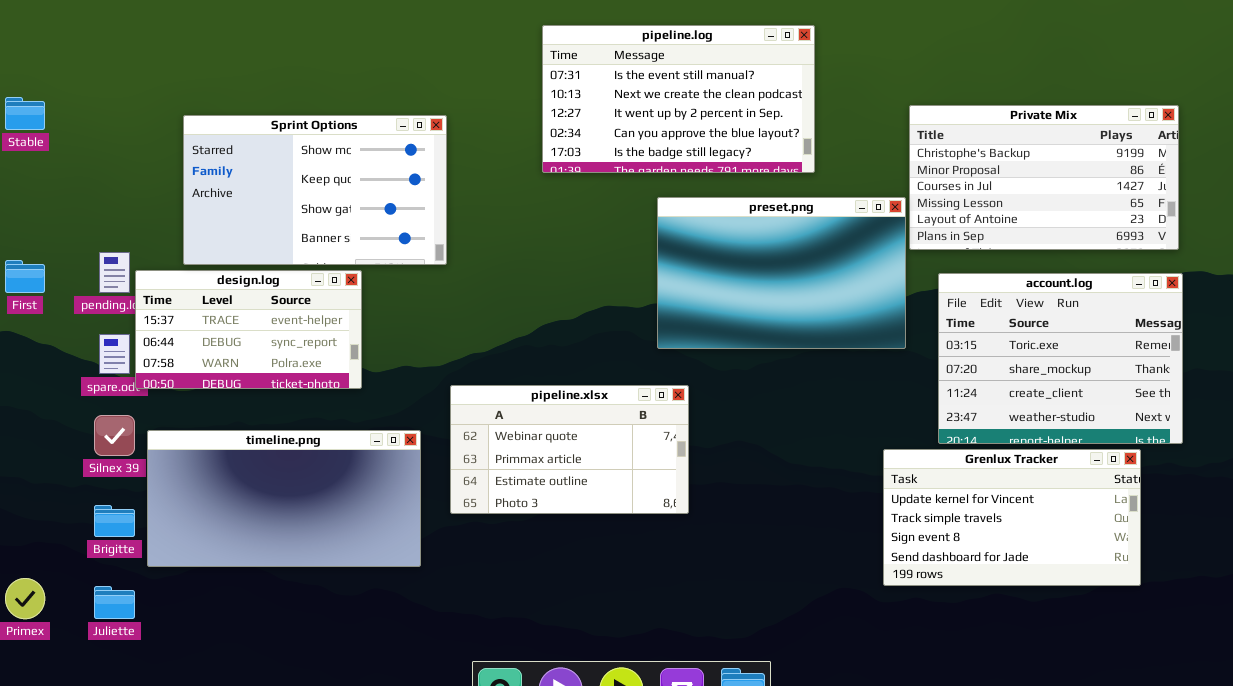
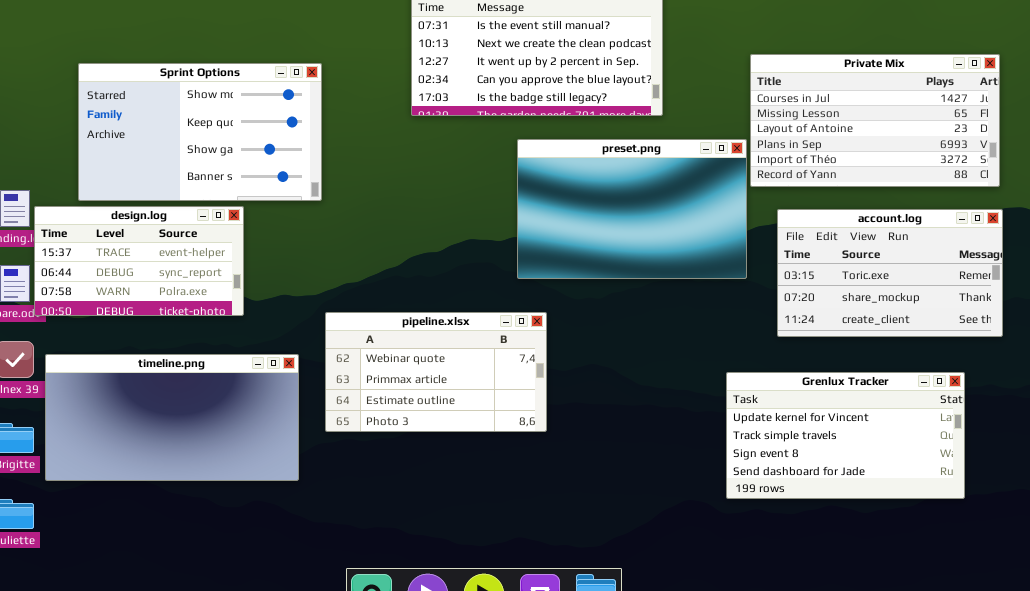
Private Mix: [909,105,1179,250] -> [750,54,1000,187], scrolled down 2 rows
account.log: [938,273,1183,444] -> [777,209,1003,337], resized

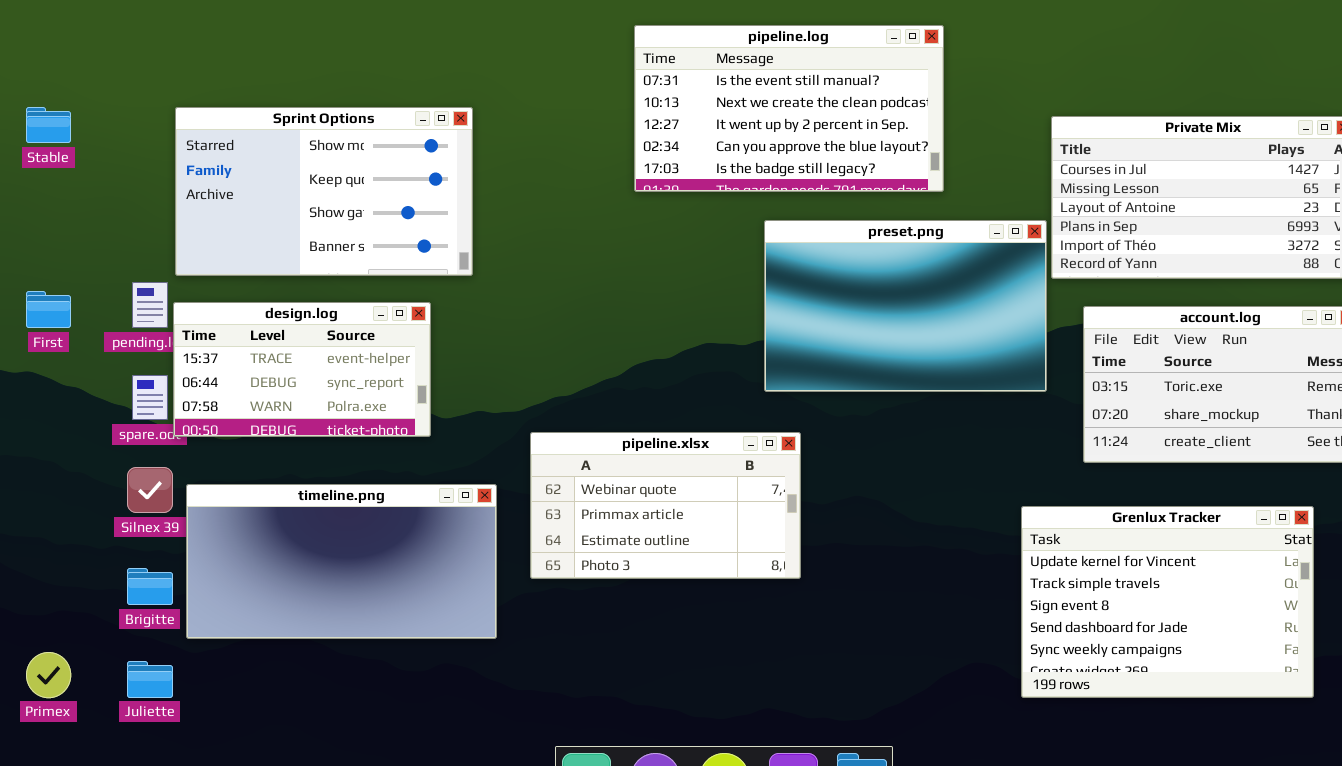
Sprint Options: [78,63,322,201] -> [175,107,473,276], moved
Grenlux Tracker: [726,372,965,499] -> [1021,506,1314,698], resized

